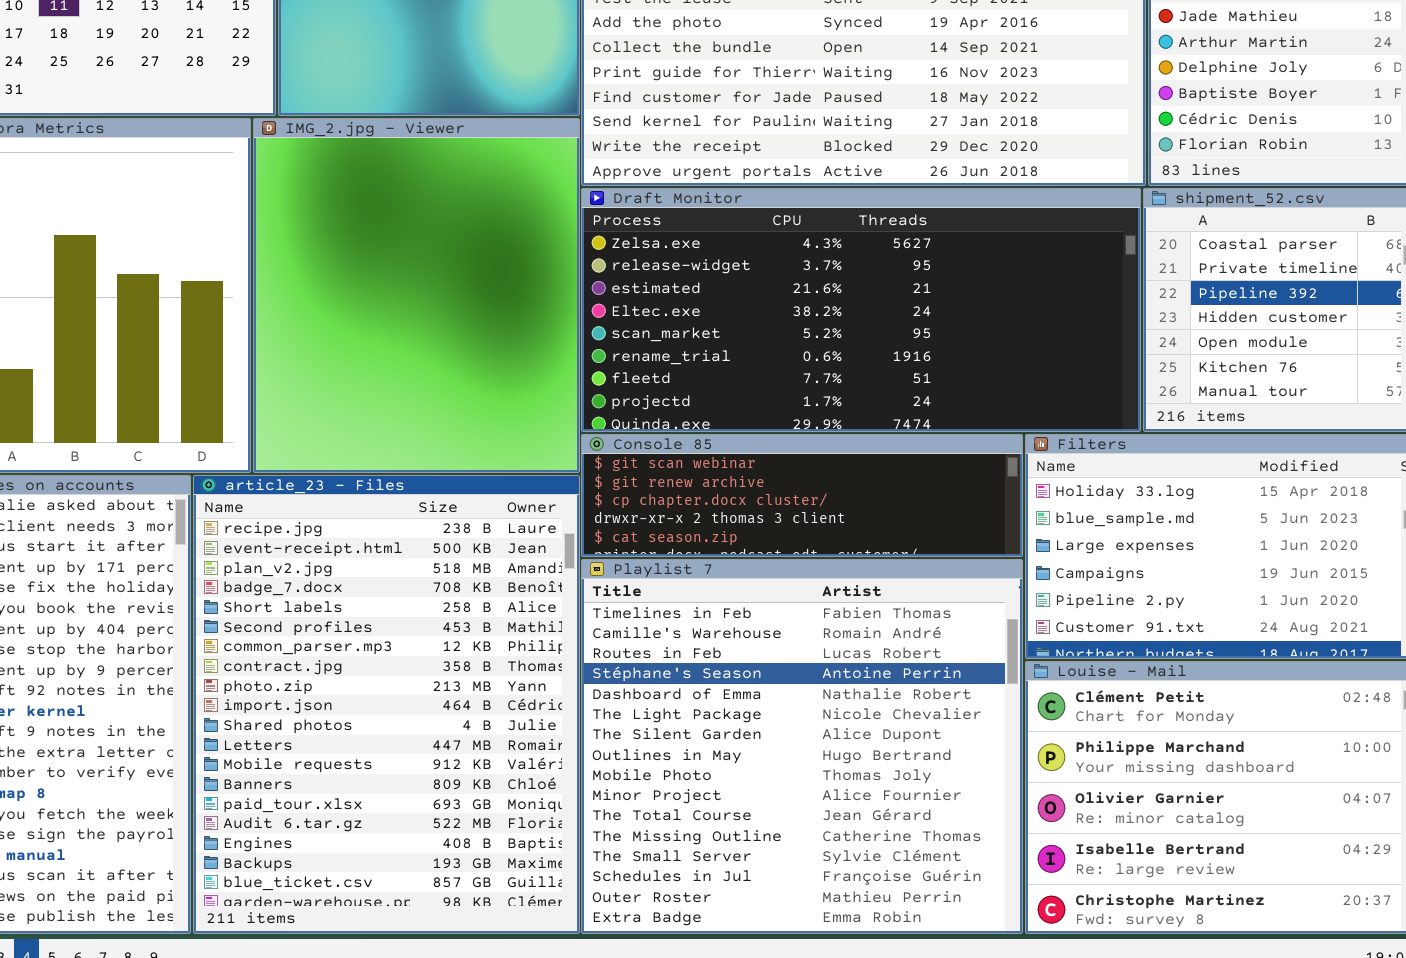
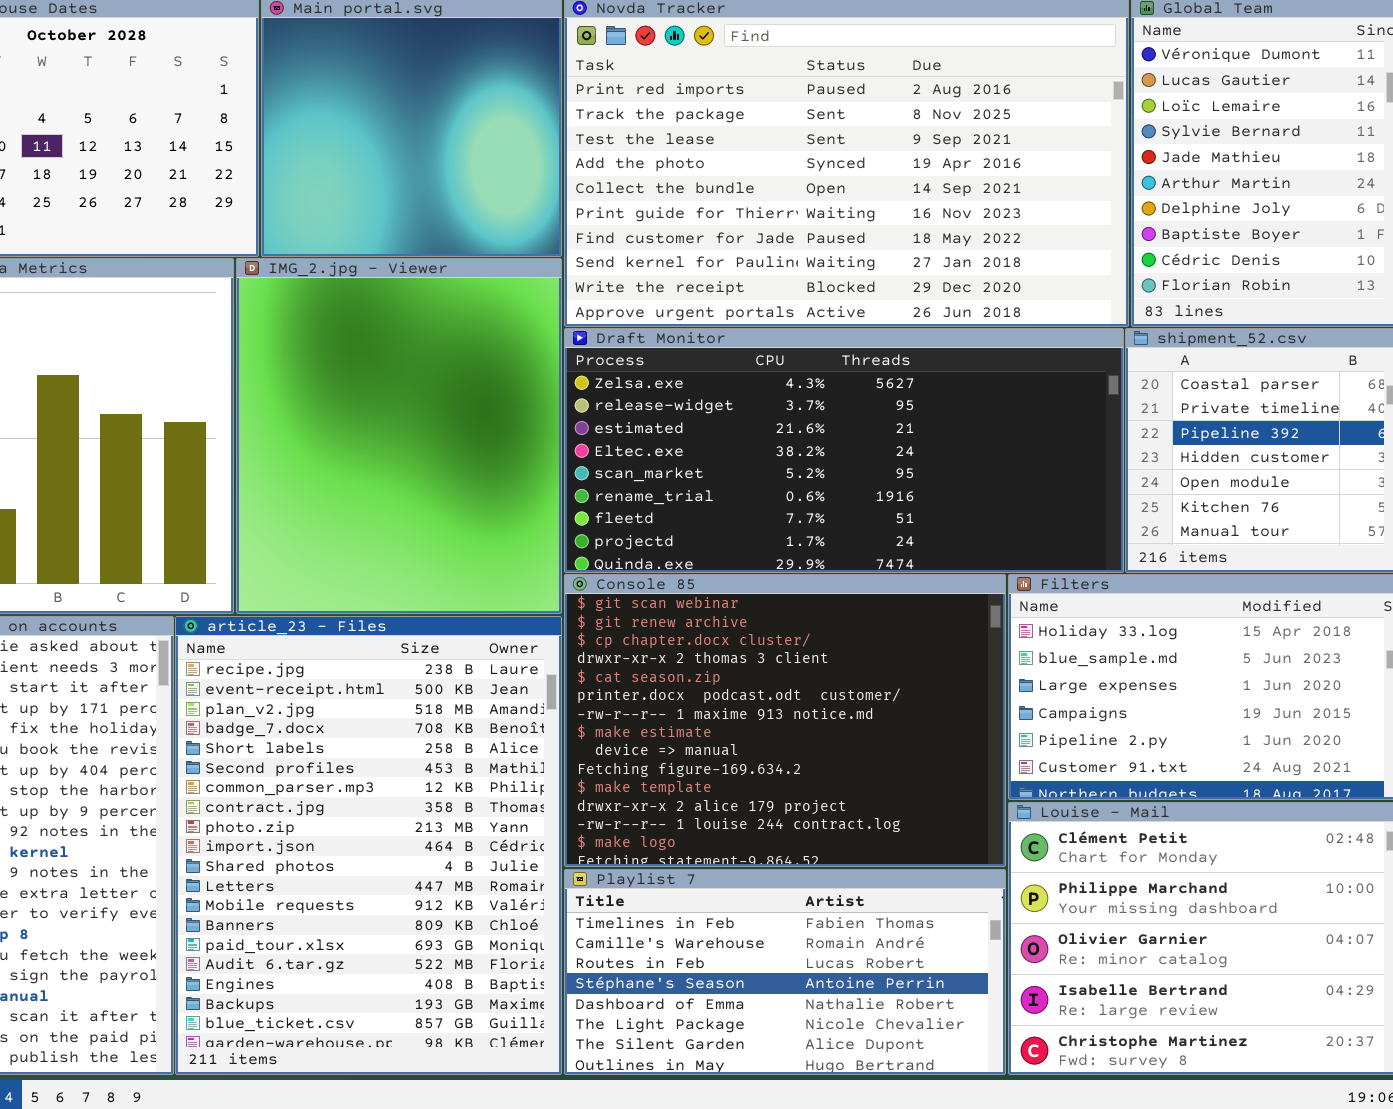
Console 85: [581,434,1023,557] -> [564,574,1006,867], resized
Playlist 7: [581,559,1023,934] -> [564,869,1006,1075], resized

